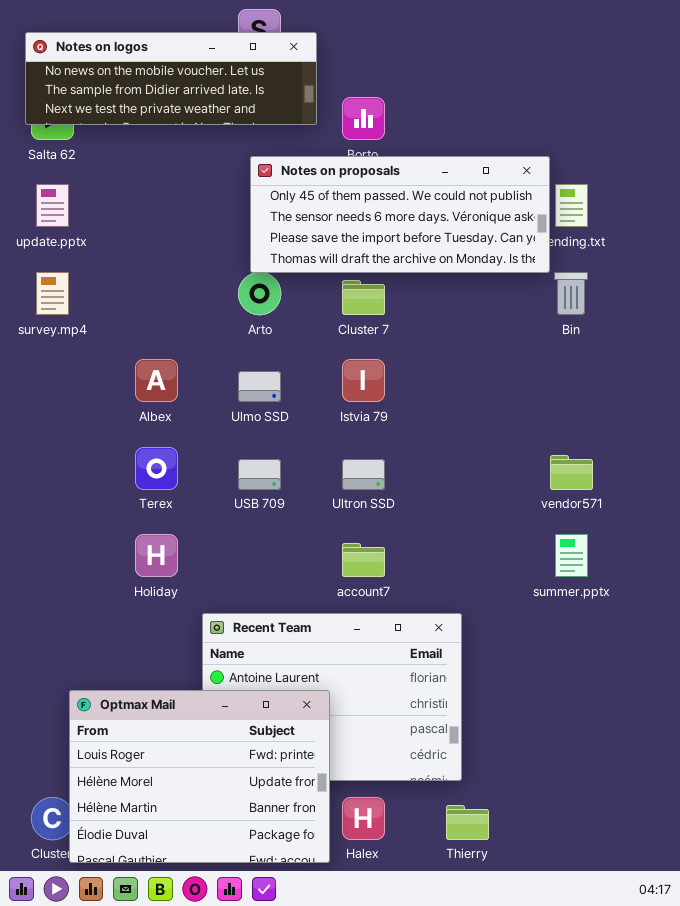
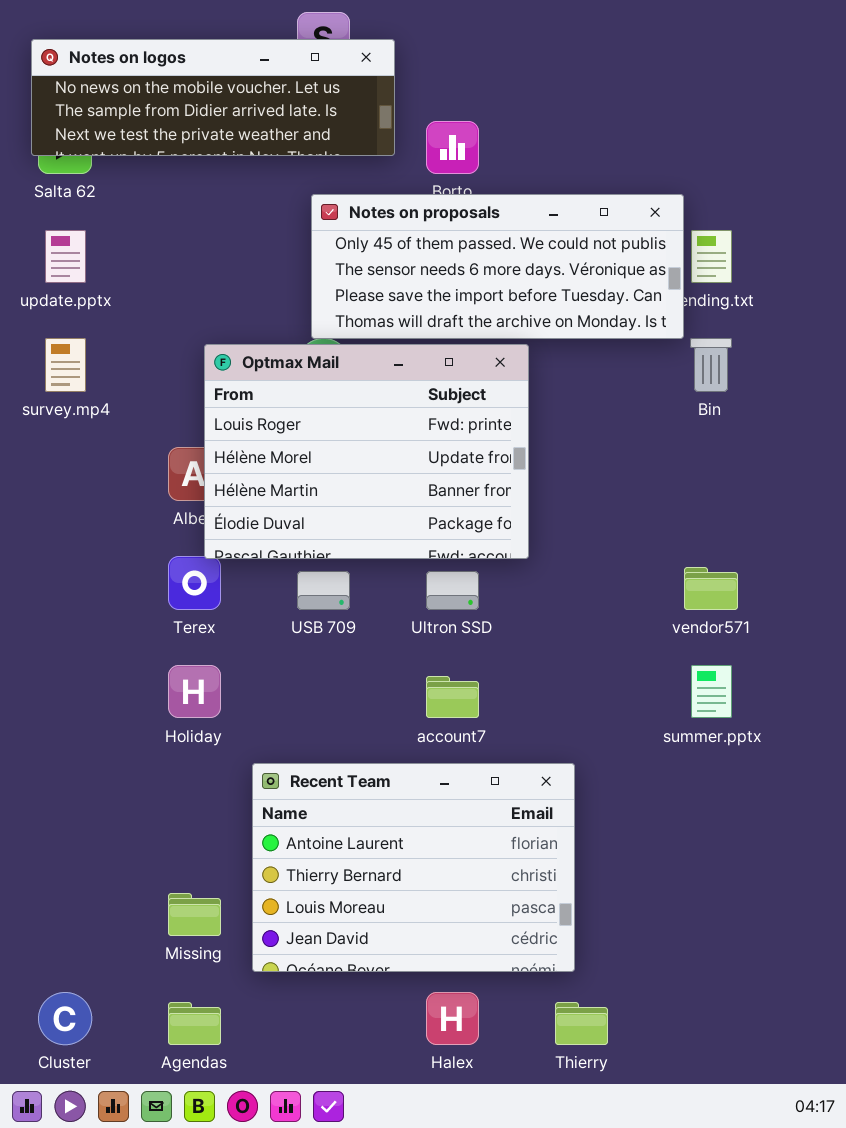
Optmax Mail: [69,690,330,863] -> [204,344,529,559], moved

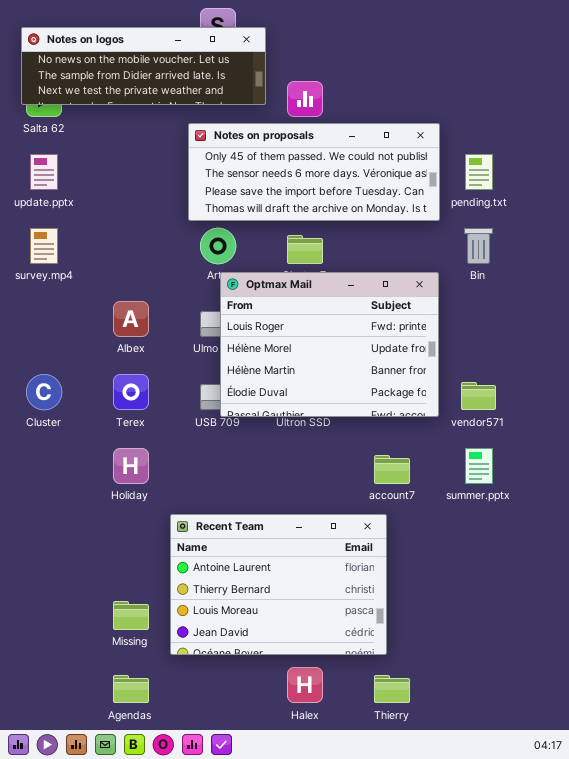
Notes on proposals: [311,194,684,339] -> [188,123,440,221], moved
Optmax Mail: [204,344,529,559] -> [220,272,439,417], moved
account7: [426,676,479,718] -> [374,455,410,484], moved
Cluster: [38,992,92,1045] -> [26,374,62,410], moved

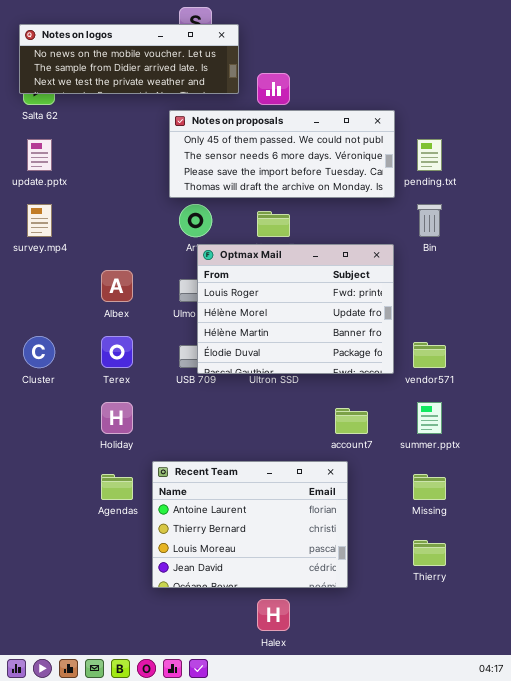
Missing: [113,601,149,630] -> [413,474,446,500], moved
Agendas: [113,675,149,703] -> [101,474,133,500], moved
Thierry: [374,675,410,703] -> [413,540,446,566], moved

